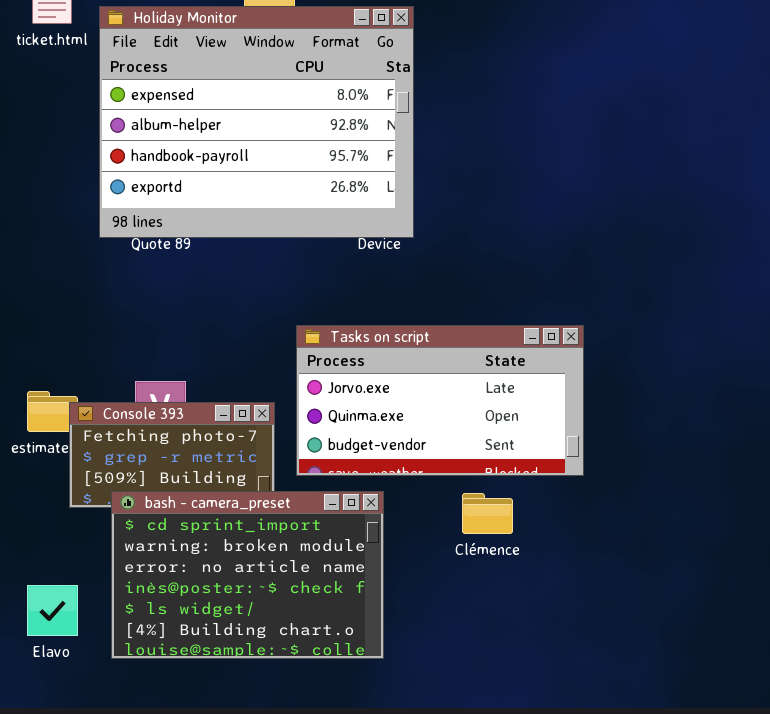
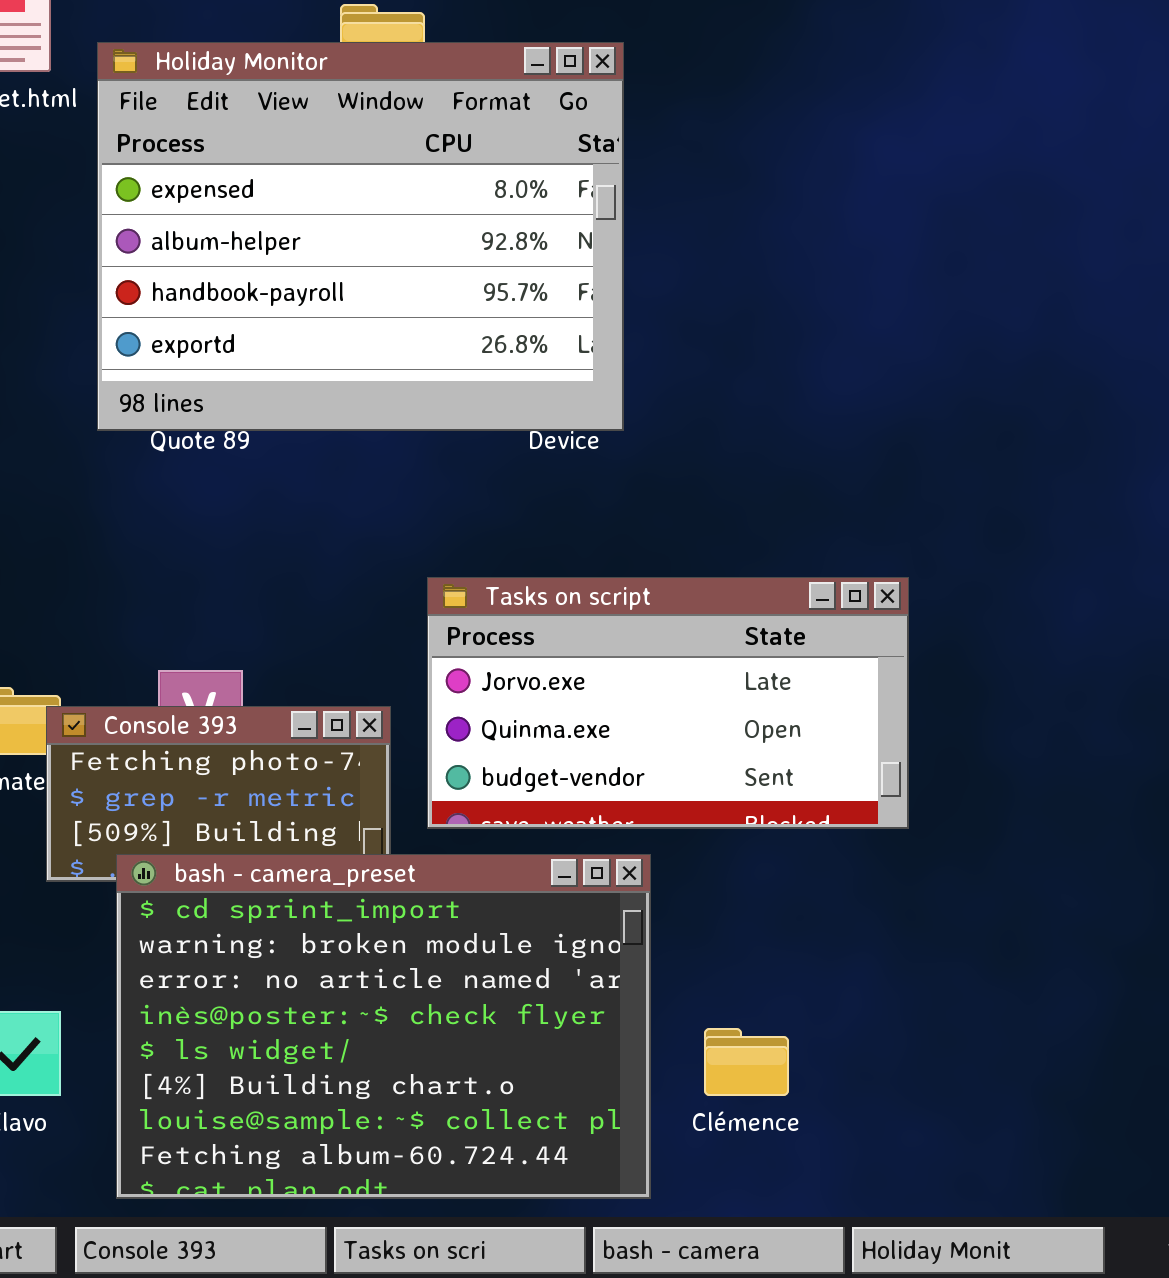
bash - camera_preset: [111,491,384,659] -> [116,854,651,1199], resized
Clémence: [462,493,513,534] -> [704,1028,789,1096], moved

